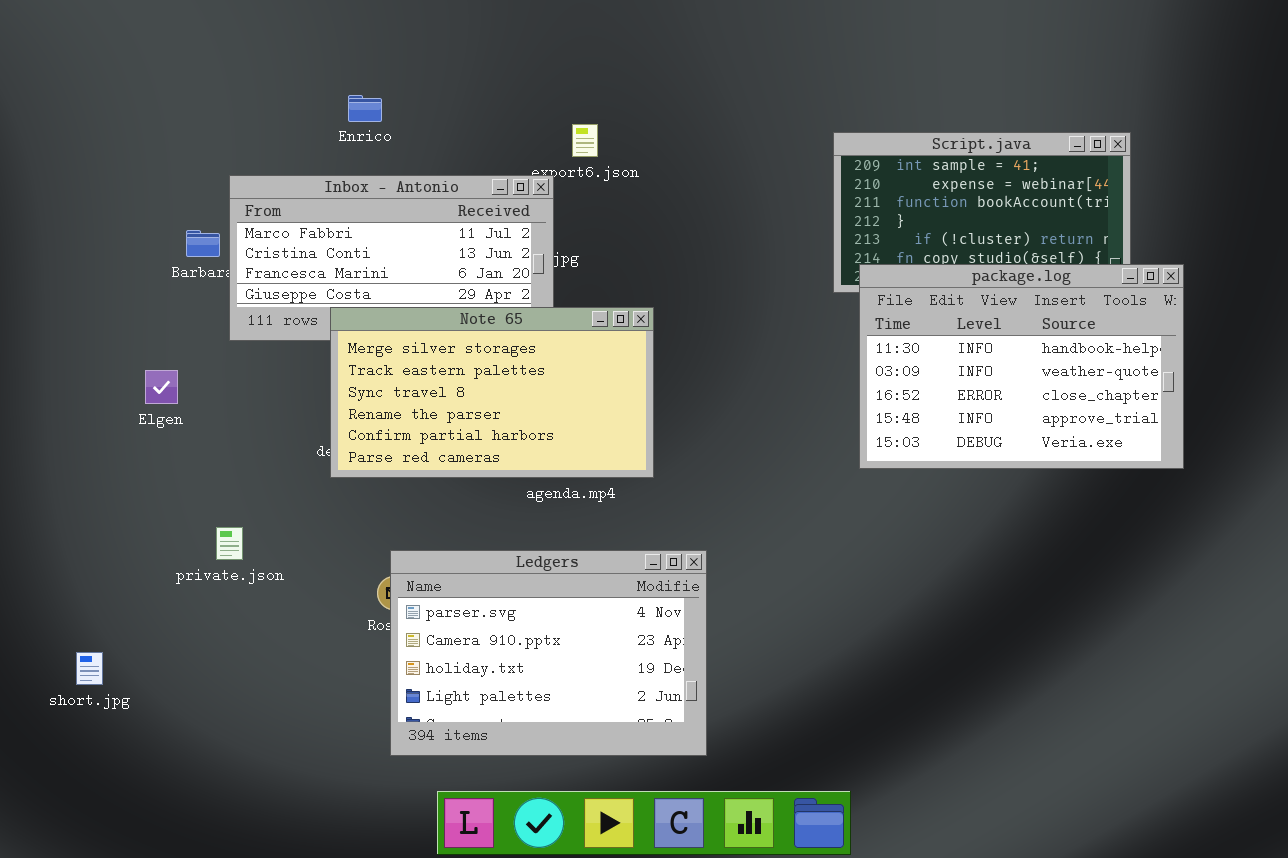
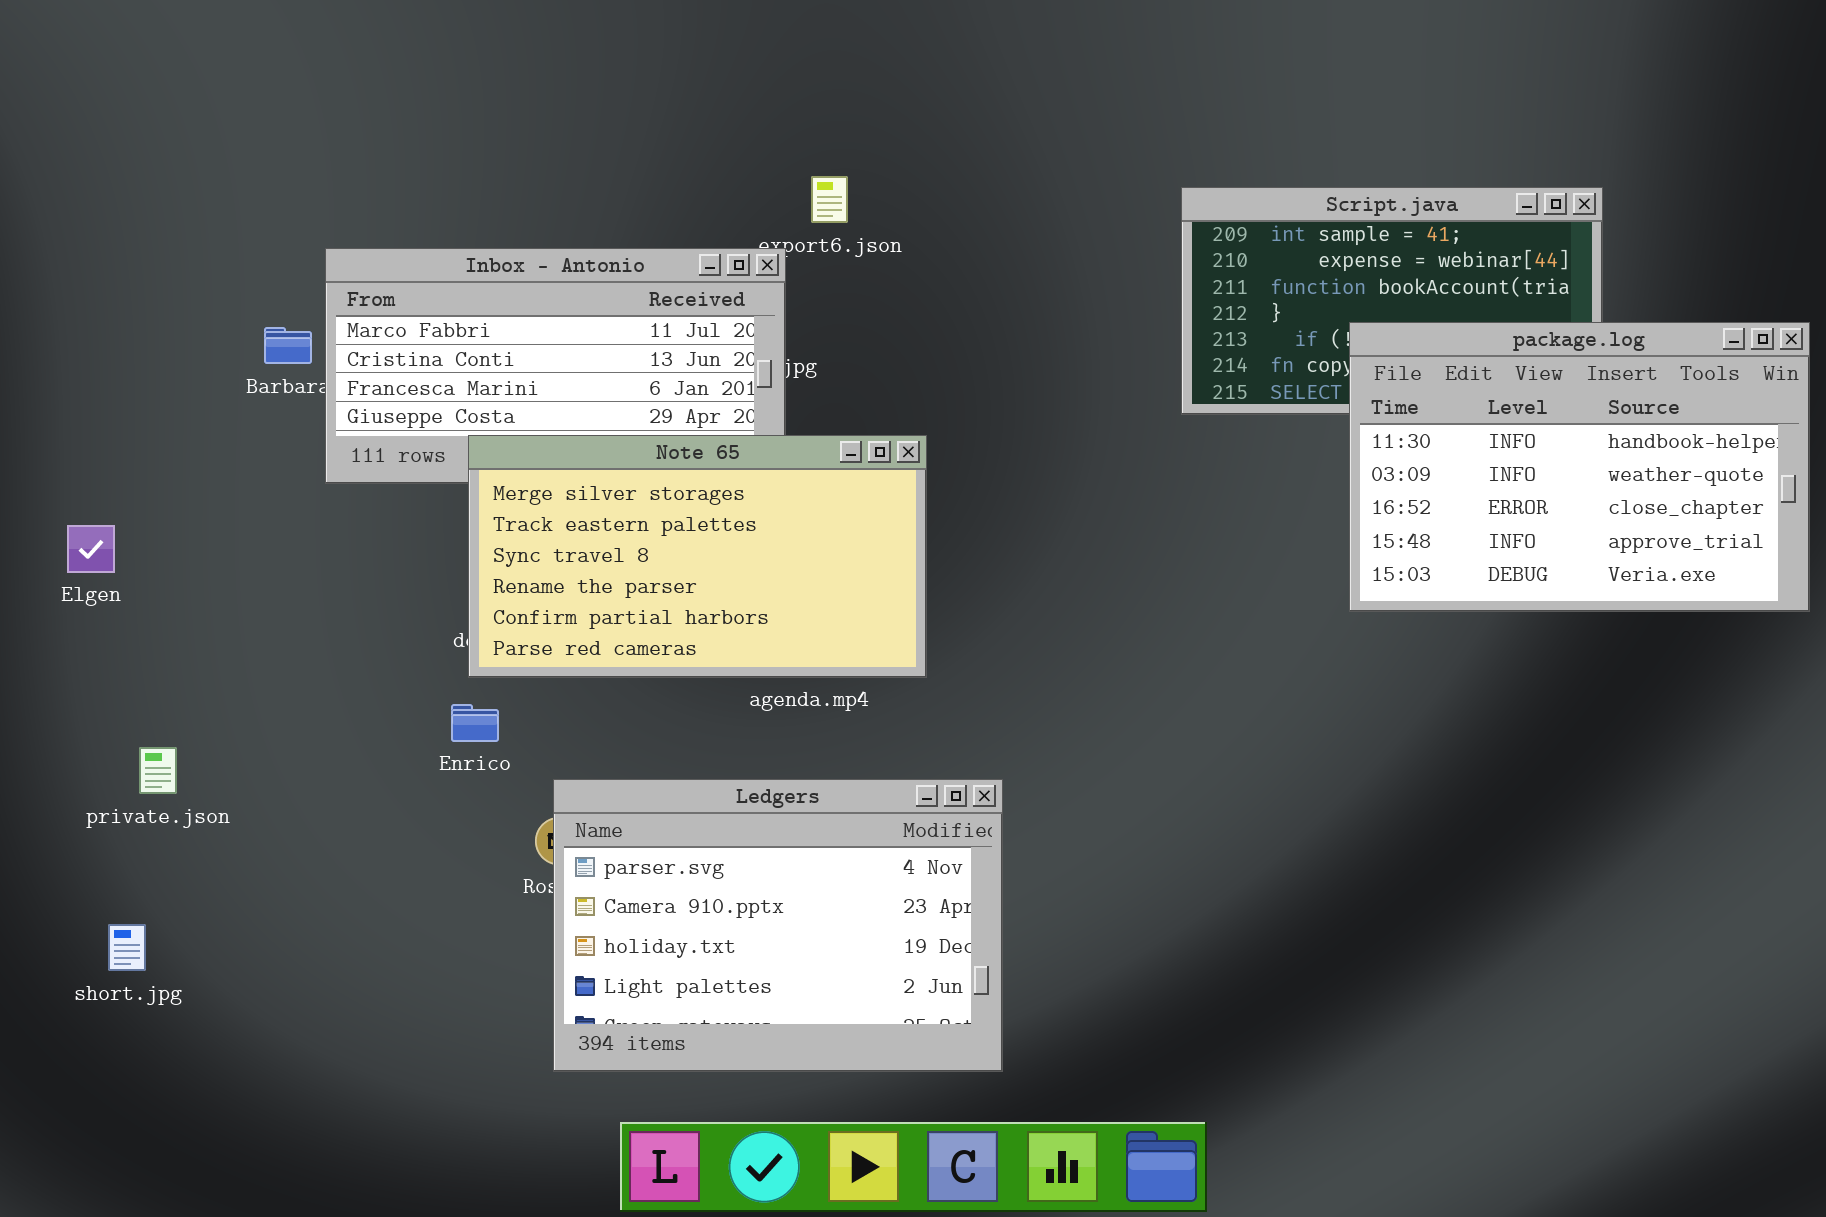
Enrico: [348,95,382,122] -> [451,704,499,742], moved
package.log: [859,264,1184,469] -> [1349,322,1810,612], moved
Elgen: [145,370,178,404] -> [67,525,115,573], moved
private.json: [216,527,243,560] -> [139,747,177,794], moved

